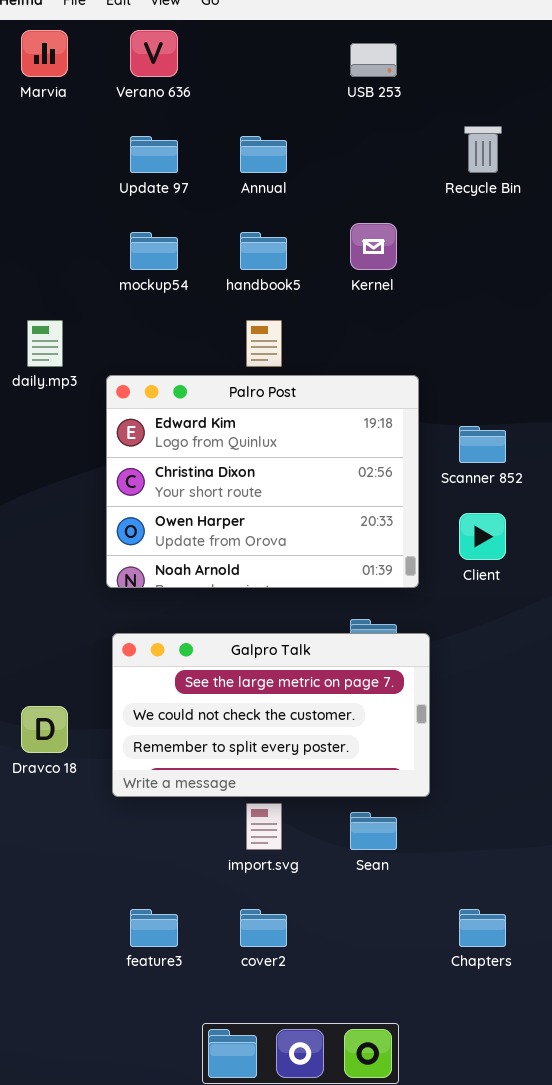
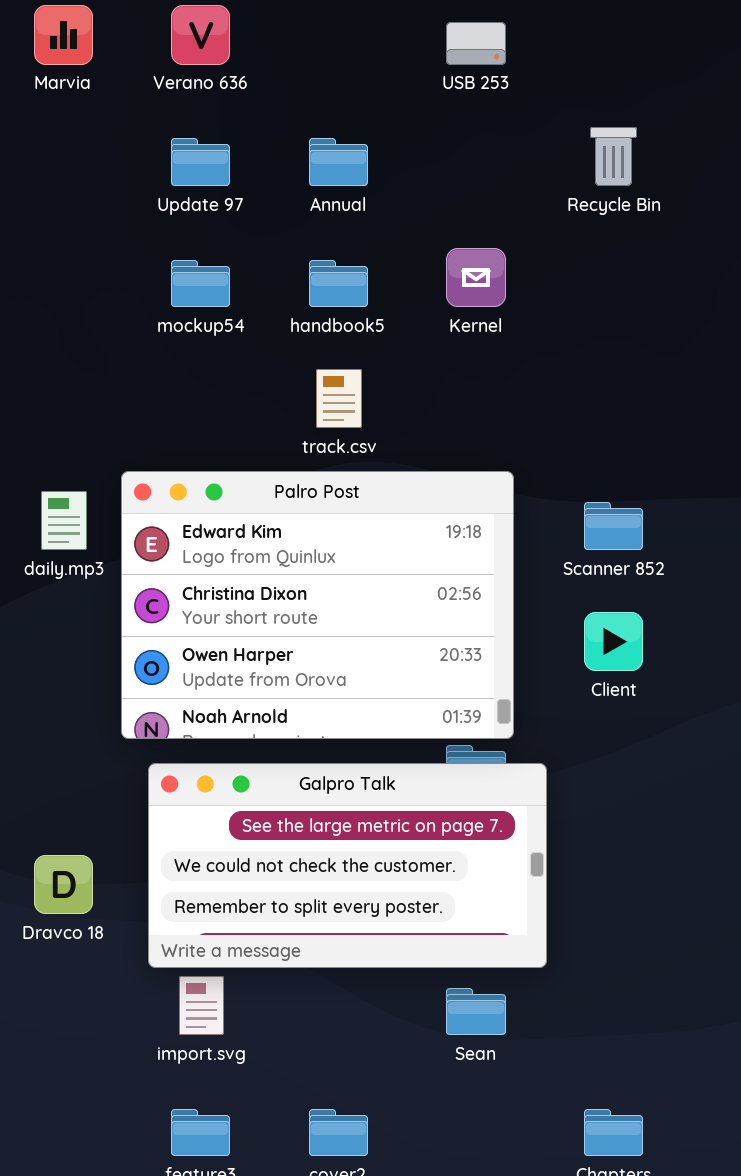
daily.mp3: [27,320,63,367] -> [41,491,87,550], moved
Palro Post: [106,375,419,588] -> [121,471,514,739], moved
import.svg: [246,803,282,850] -> [179,976,224,1035], moved

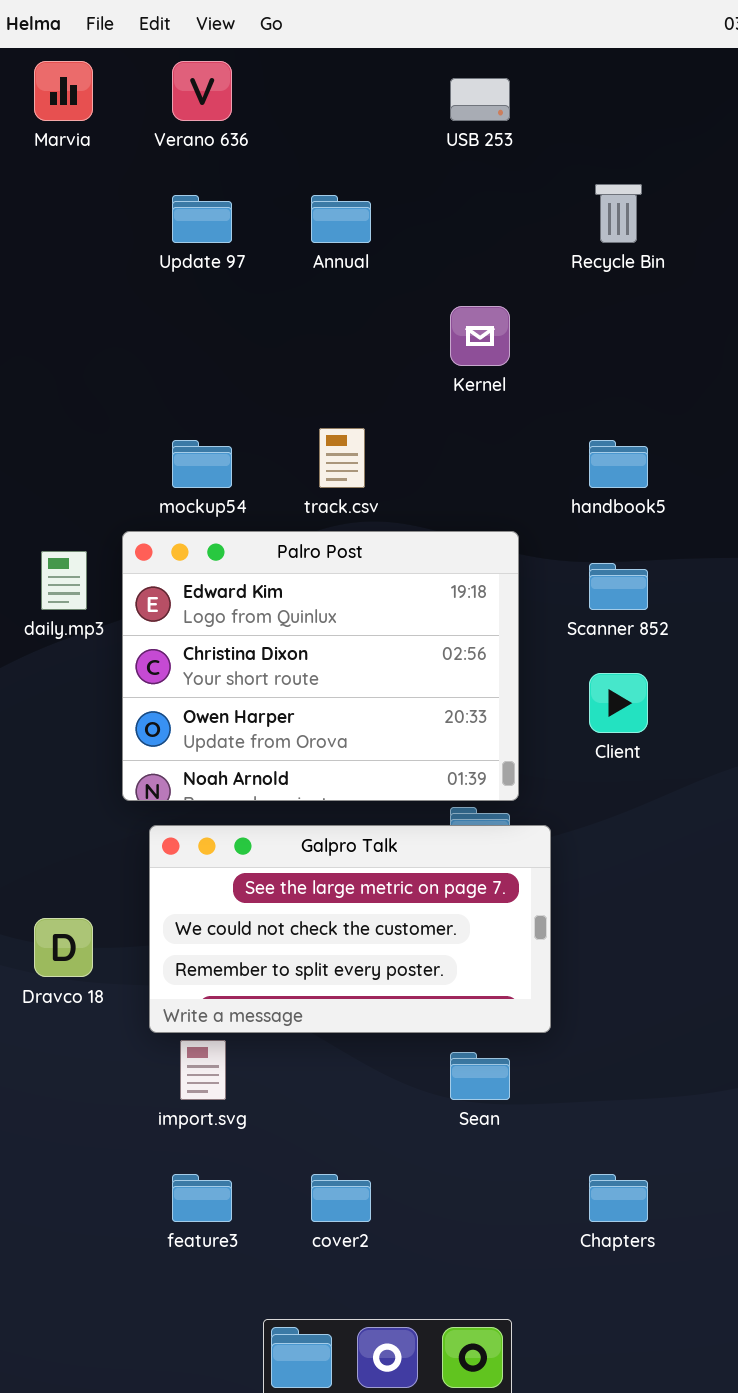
mockup54: [171,260,230,307] -> [172,440,232,488], moved
handbook5: [309,260,368,307] -> [589,440,648,488], moved

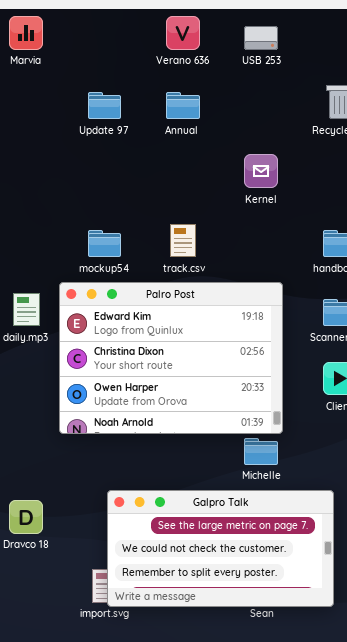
Verano 636: [172,61,232,121] -> [166,16,200,50], moved
Galpro Talk: [149,825,551,1033] -> [107,490,334,607], moved

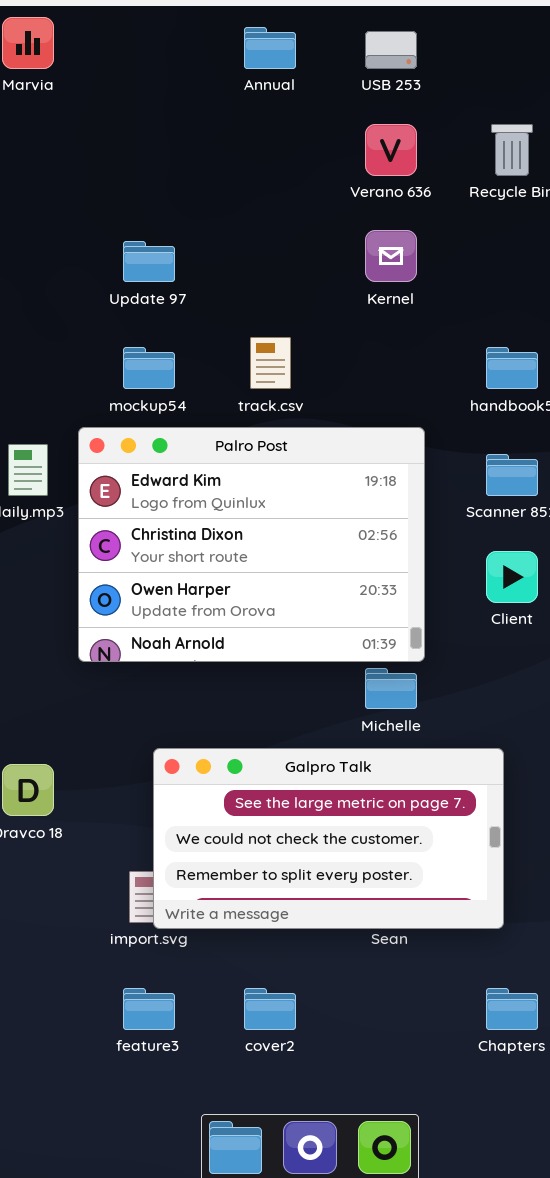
Verano 636: [166,16,200,50] -> [365,124,417,176], moved
Update 97: [88,92,121,119] -> [123,241,175,282], moved
Annual: [166,92,200,119] -> [244,27,296,69], moved

